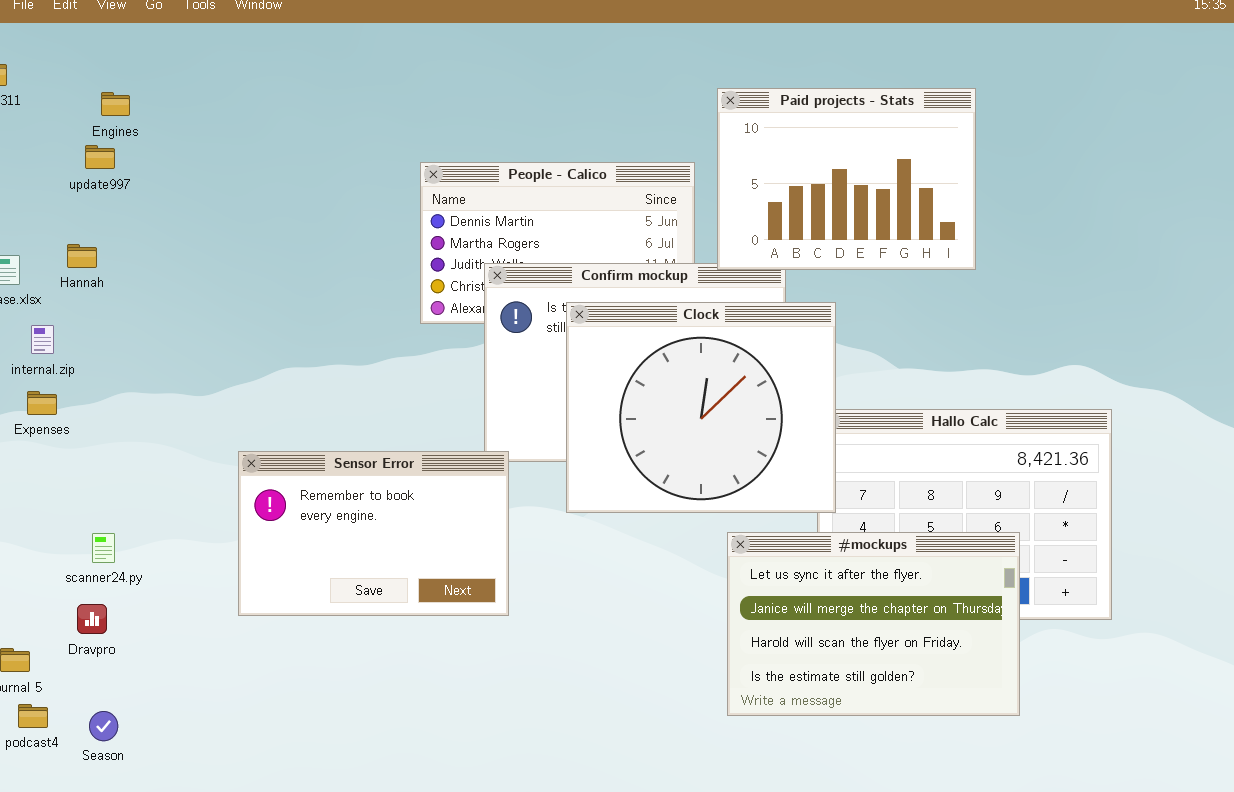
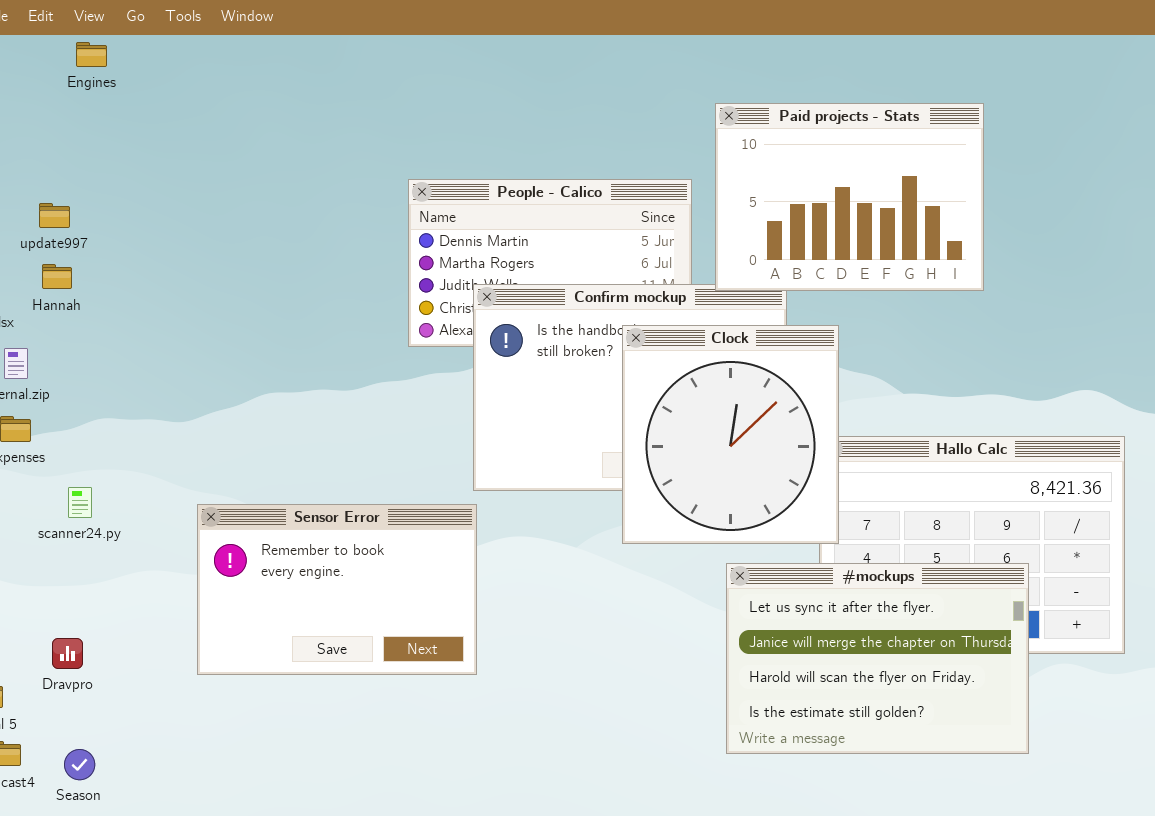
Engines: [101,92,130,116] -> [76,42,107,67], moved
update997: [85,145,115,169] -> [39,203,70,228], moved
Clock: [566,302,836,513] -> [622,325,839,544], resized
Sensor Error: [238,451,509,616] -> [197,504,477,675], moved
scanner24.py: [92,533,115,563] -> [68,487,92,518], moved

